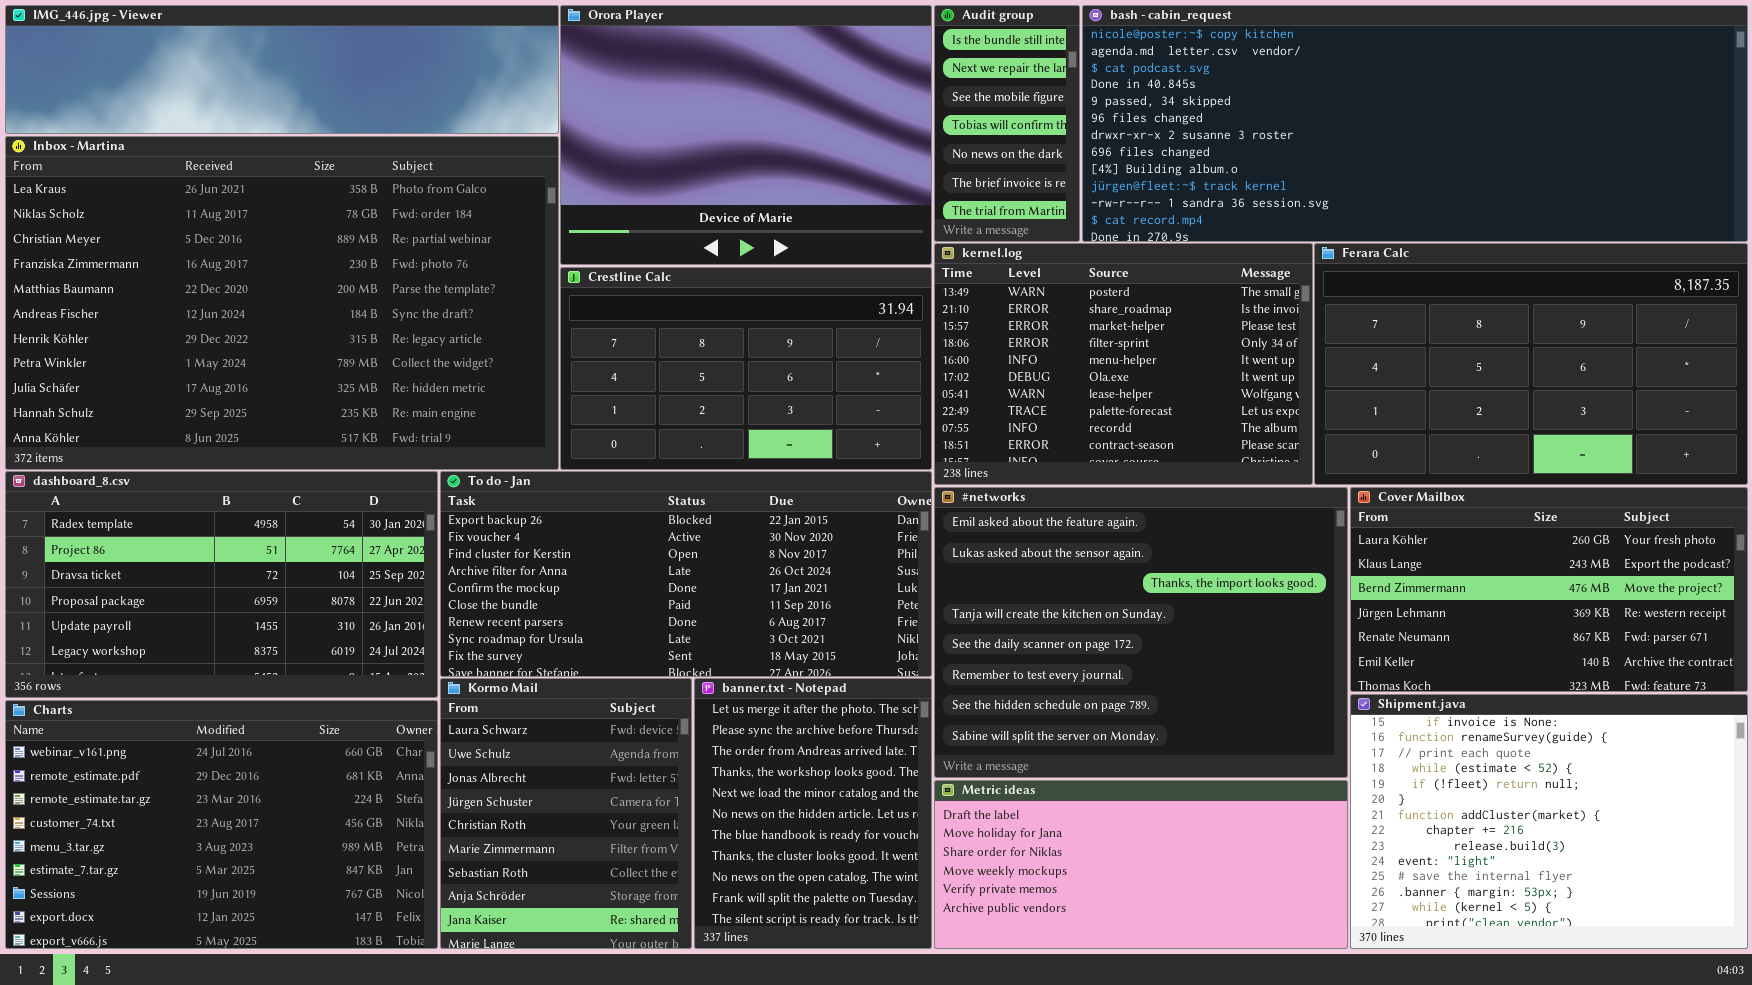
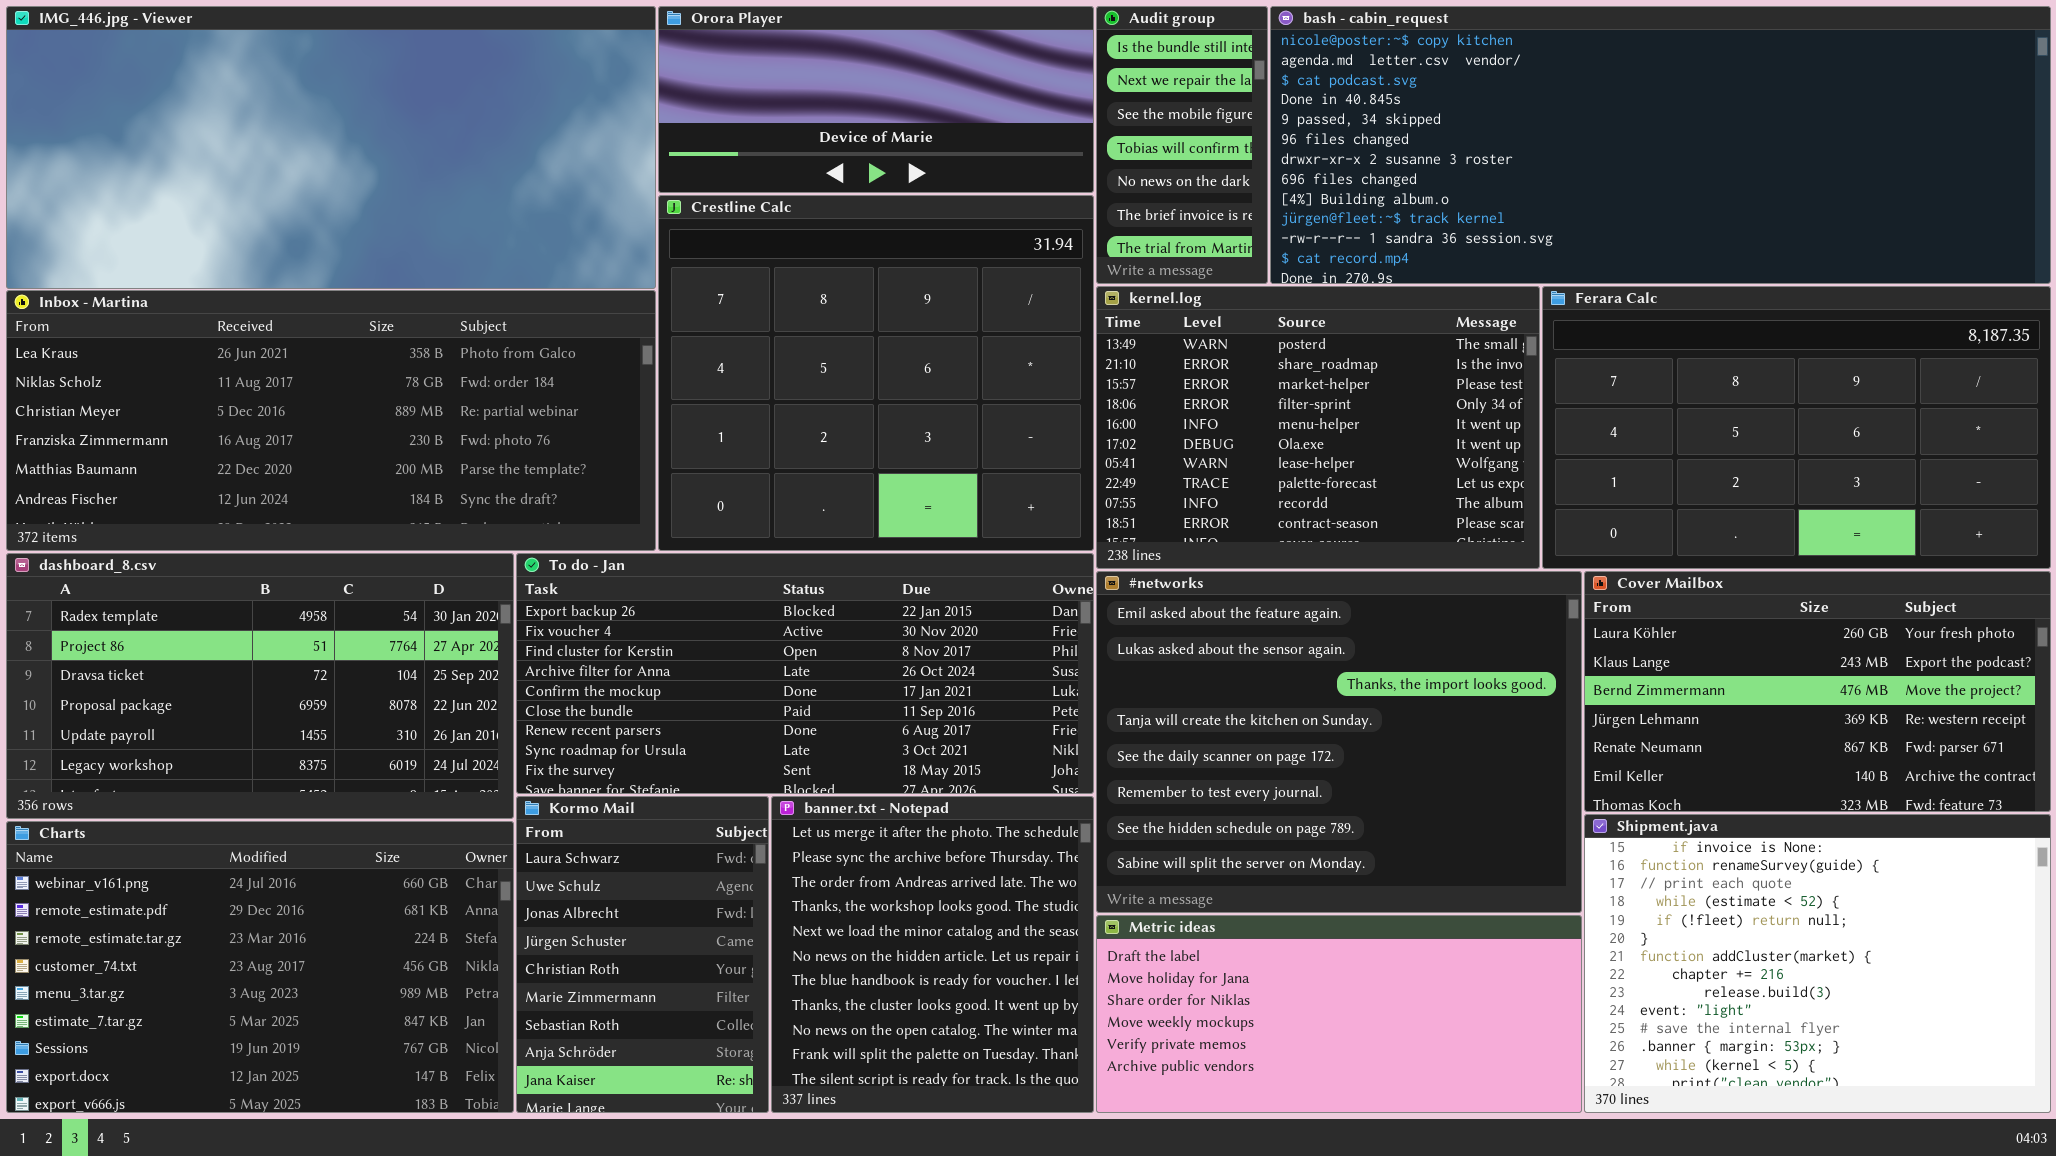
IMG_446.jpg - Viewer: [5,5,559,134] -> [6,6,656,289], resized
Orora Player: [560,5,932,265] -> [658,6,1094,193], resized
Inbox - Martina: [5,136,559,470] -> [6,290,656,551], resized
Crestline Calc: [560,267,932,470] -> [658,195,1094,551], resized
Kormo Mail: [440,678,692,949] -> [516,796,769,1113], resized
banner.txt - Notepad: [694,678,932,949] -> [771,796,1094,1113], resized

